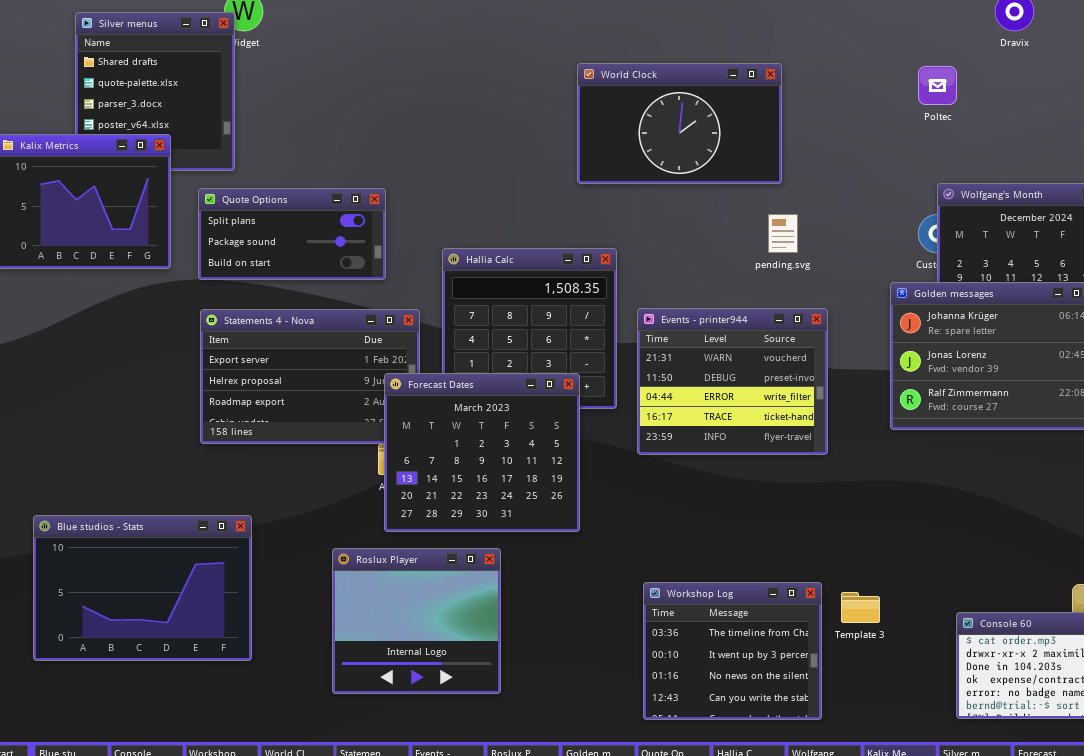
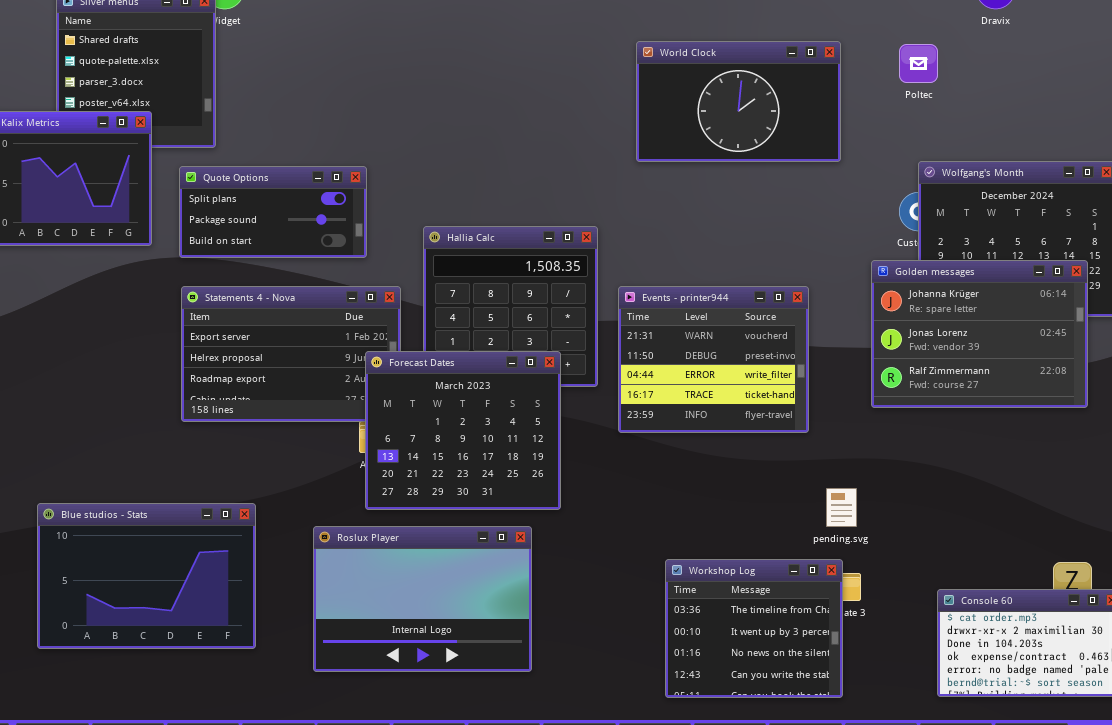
World Clock: [577,63,782,184] -> [636,41,841,162], moved
pending.svg: [768,214,798,253] -> [826,488,857,527], moved
Blue studios - Stats: [33,515,252,661] -> [37,503,256,649], moved
Roslux Player: [332,548,501,694] -> [313,526,532,672], resized
Workshop Log: [643,582,822,720] -> [665,559,843,698], moved

